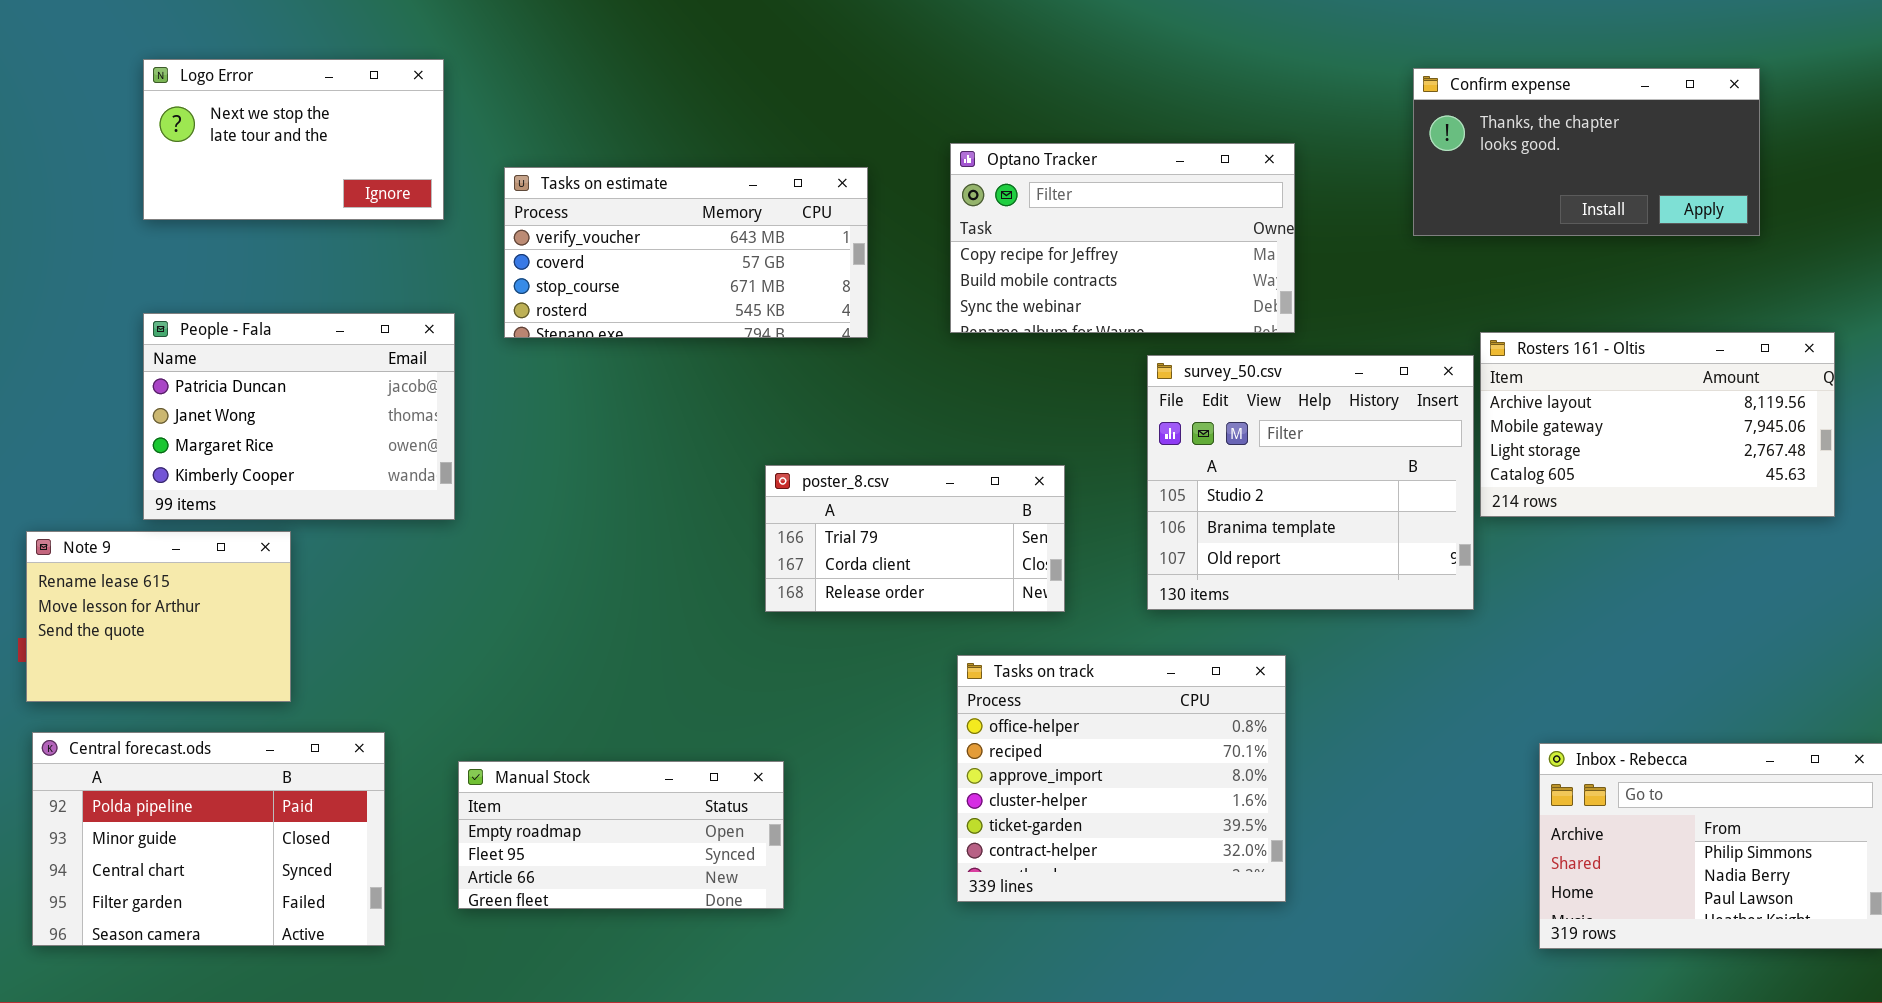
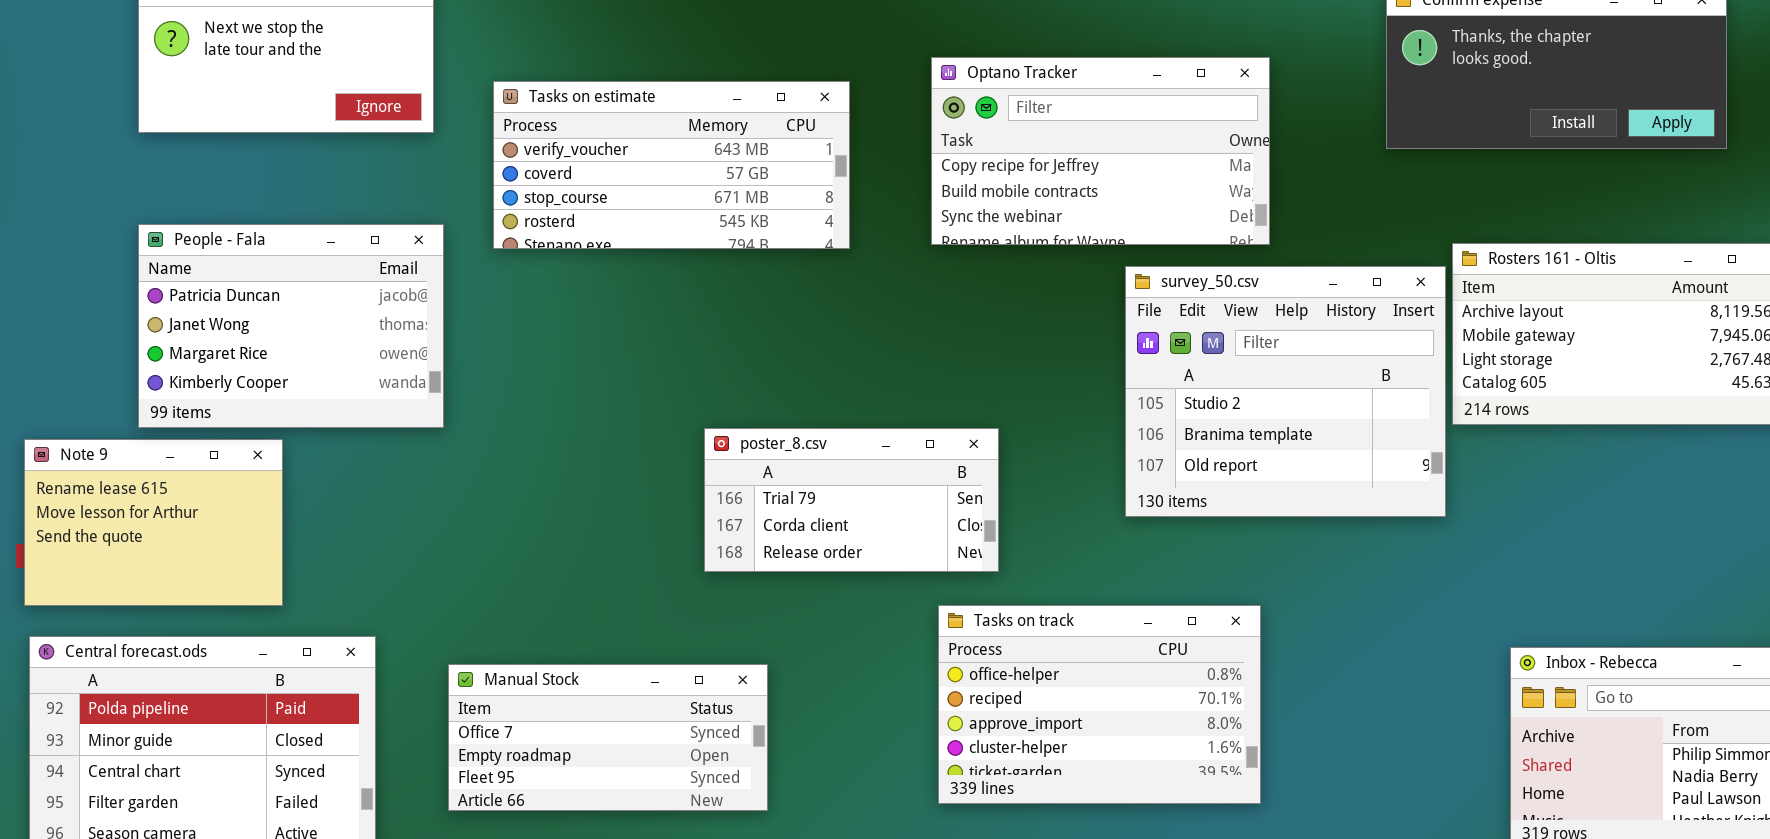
poster_8.csv: [765,465,1065,612] -> [704,428,999,572], moved
Tasks on track: [957,655,1286,902] -> [938,605,1261,804], resized
Manual Stock: [458,761,784,909] -> [448,664,768,811], scrolled up 1 row

